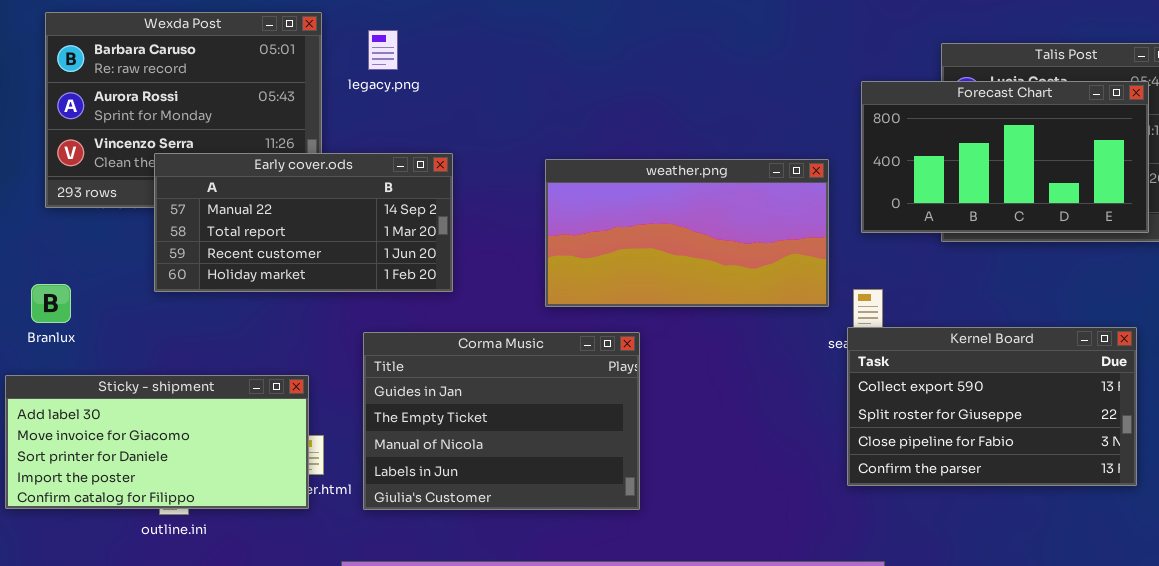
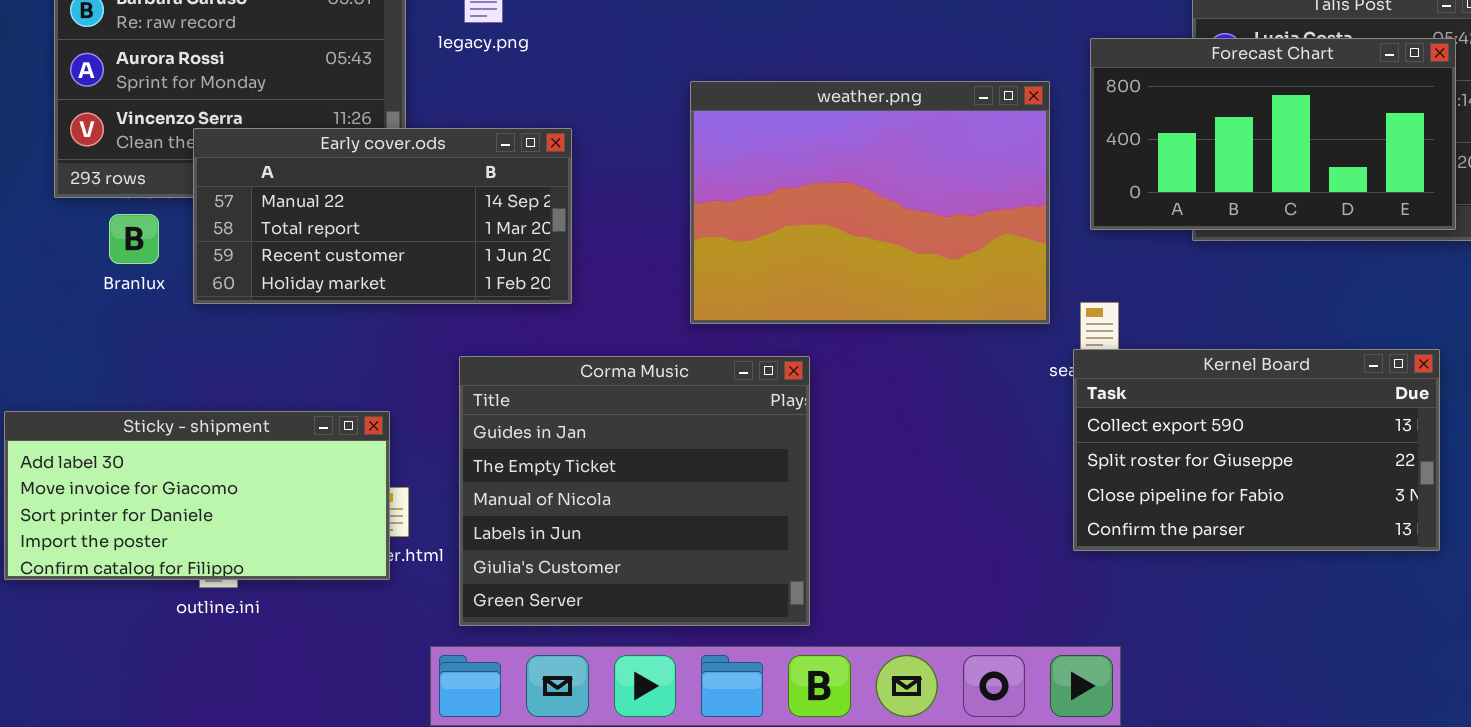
weather.png: [545,159,829,307] -> [690,81,1050,324], resized
Branlux: [31,284,71,323] -> [109,214,159,264], moved
Corma Music: [363,332,640,510] -> [459,356,810,626], resized

